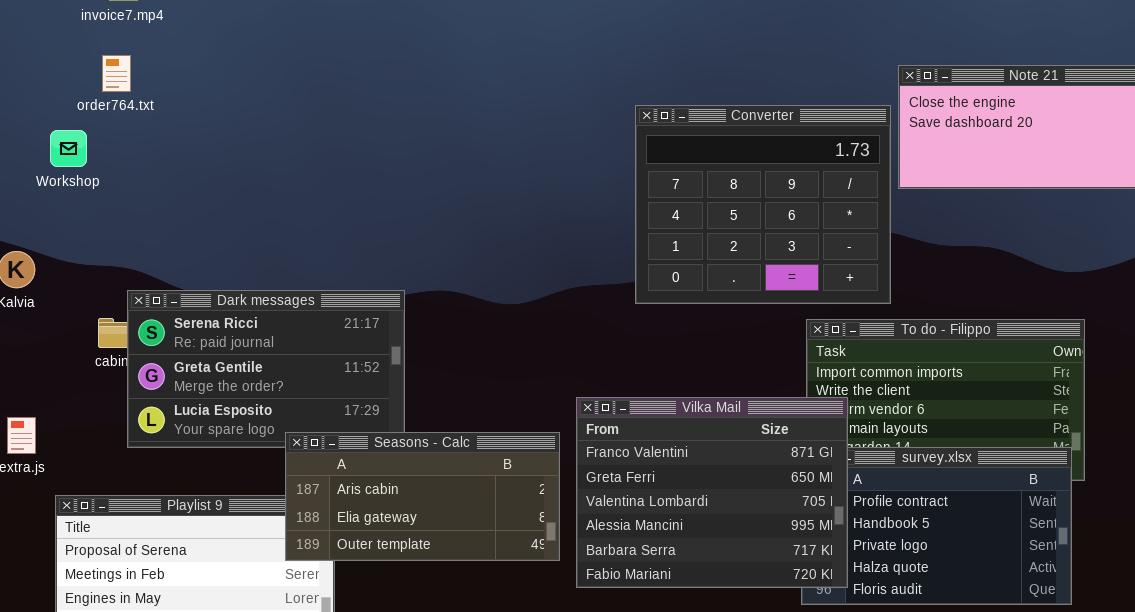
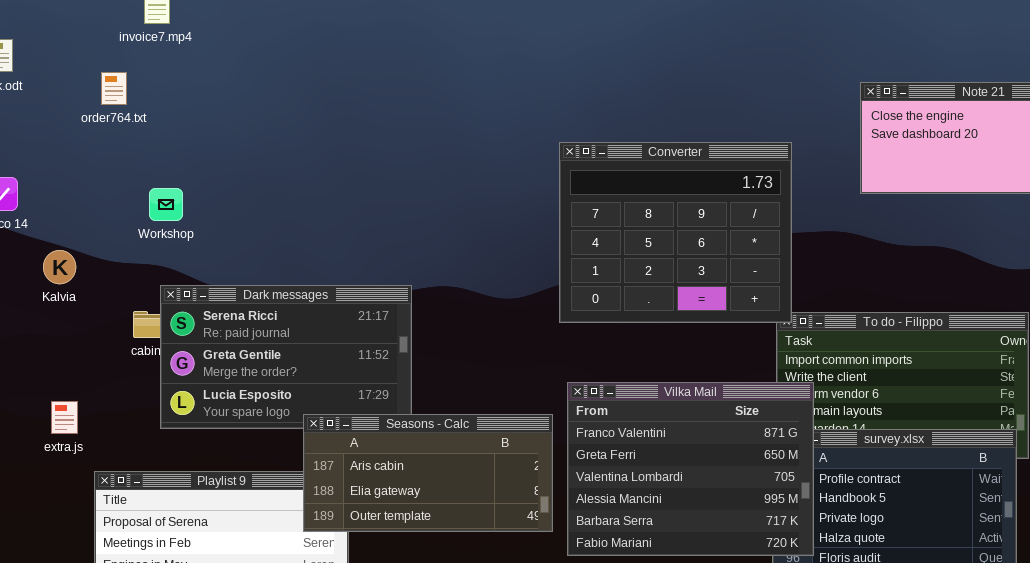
order764.txt: [102,55,131,92] -> [101,72,127,105], moved
Converter: [635,105,891,304] -> [559,142,792,323], moved
Workshop: [50,130,87,167] -> [149,188,183,221], moved

